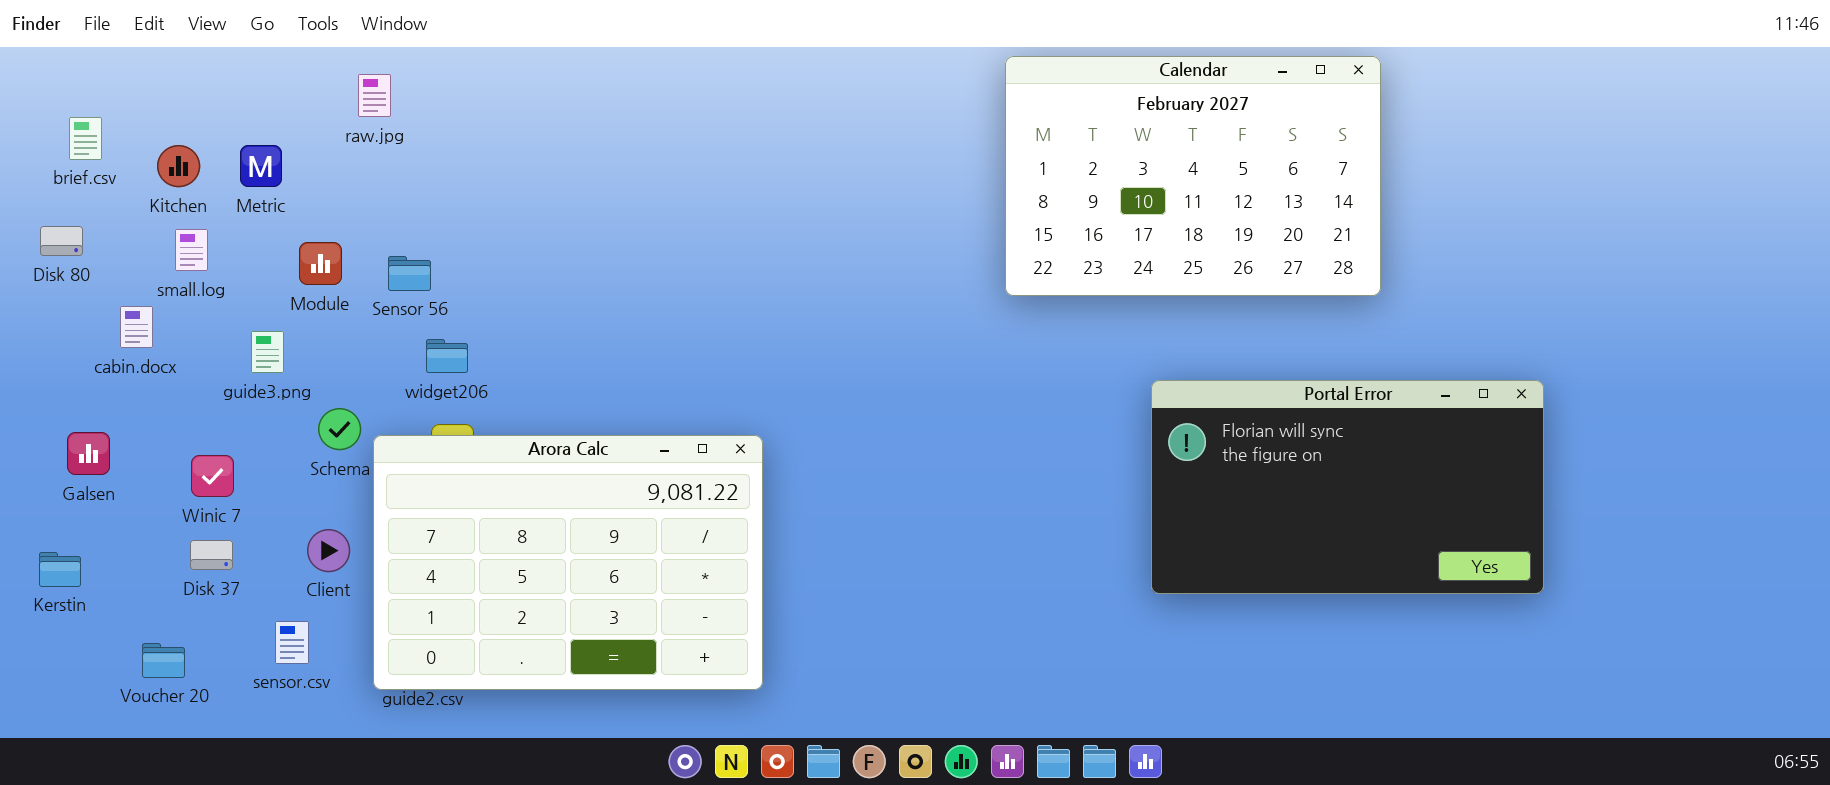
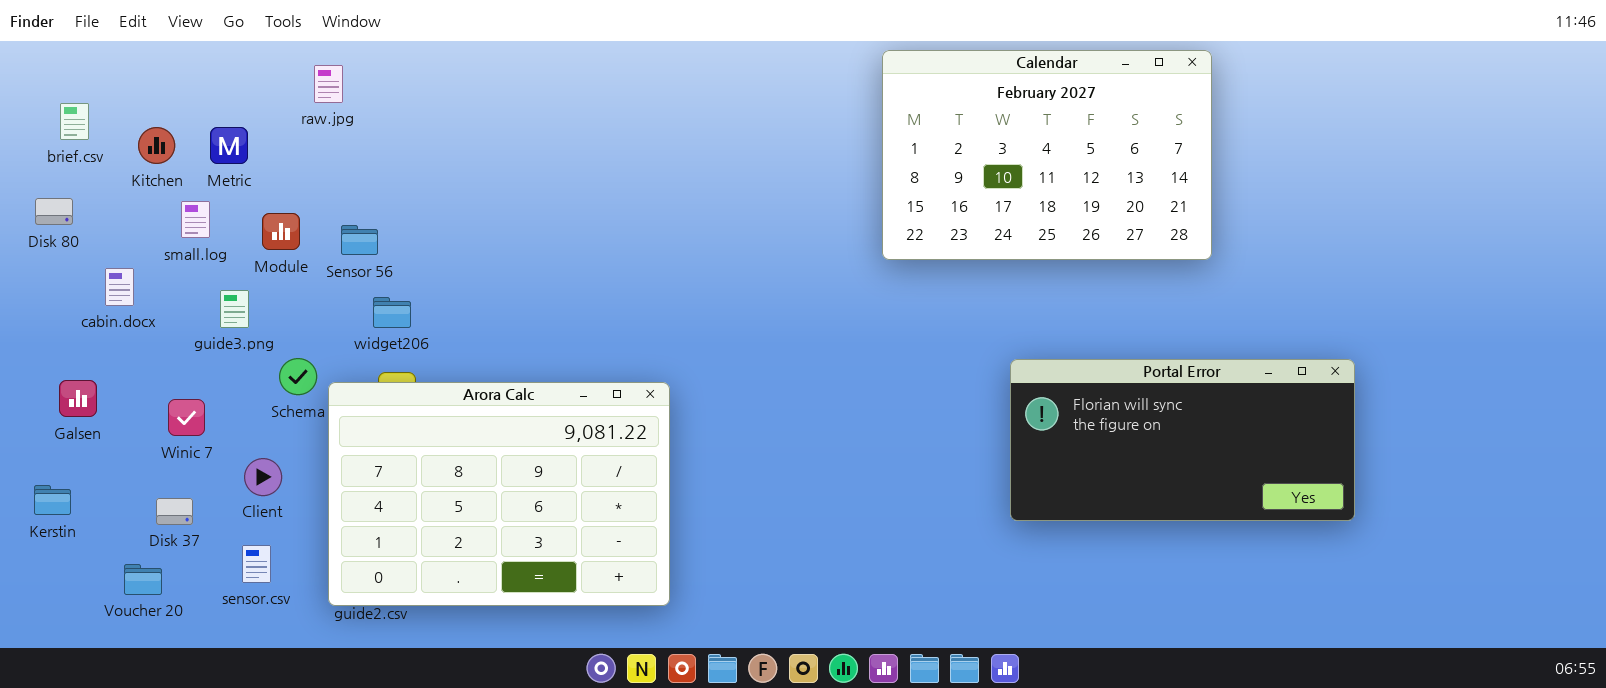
small.log: [175,229,208,271] -> [181,201,210,238], moved
Portal Error: [1151,380,1544,594] -> [1010,359,1355,521], resized
Client: [307,529,350,572] -> [244,458,282,496], moved
Disk 37: [190,540,233,570] -> [156,498,193,525], moved

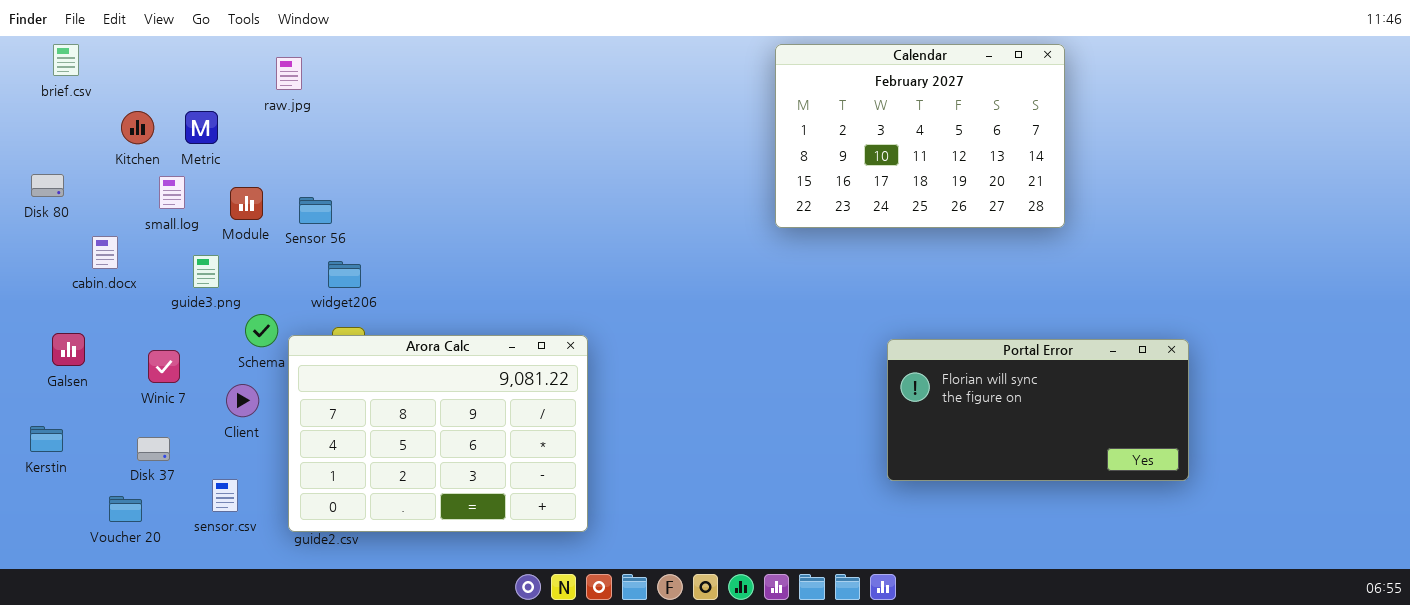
brief.csv: [60,103,89,140] -> [53,44,79,76], moved
Portal Error: [1010,359,1355,521] -> [887,339,1189,481], moved
Client: [244,458,282,496] -> [226,384,259,417], moved

